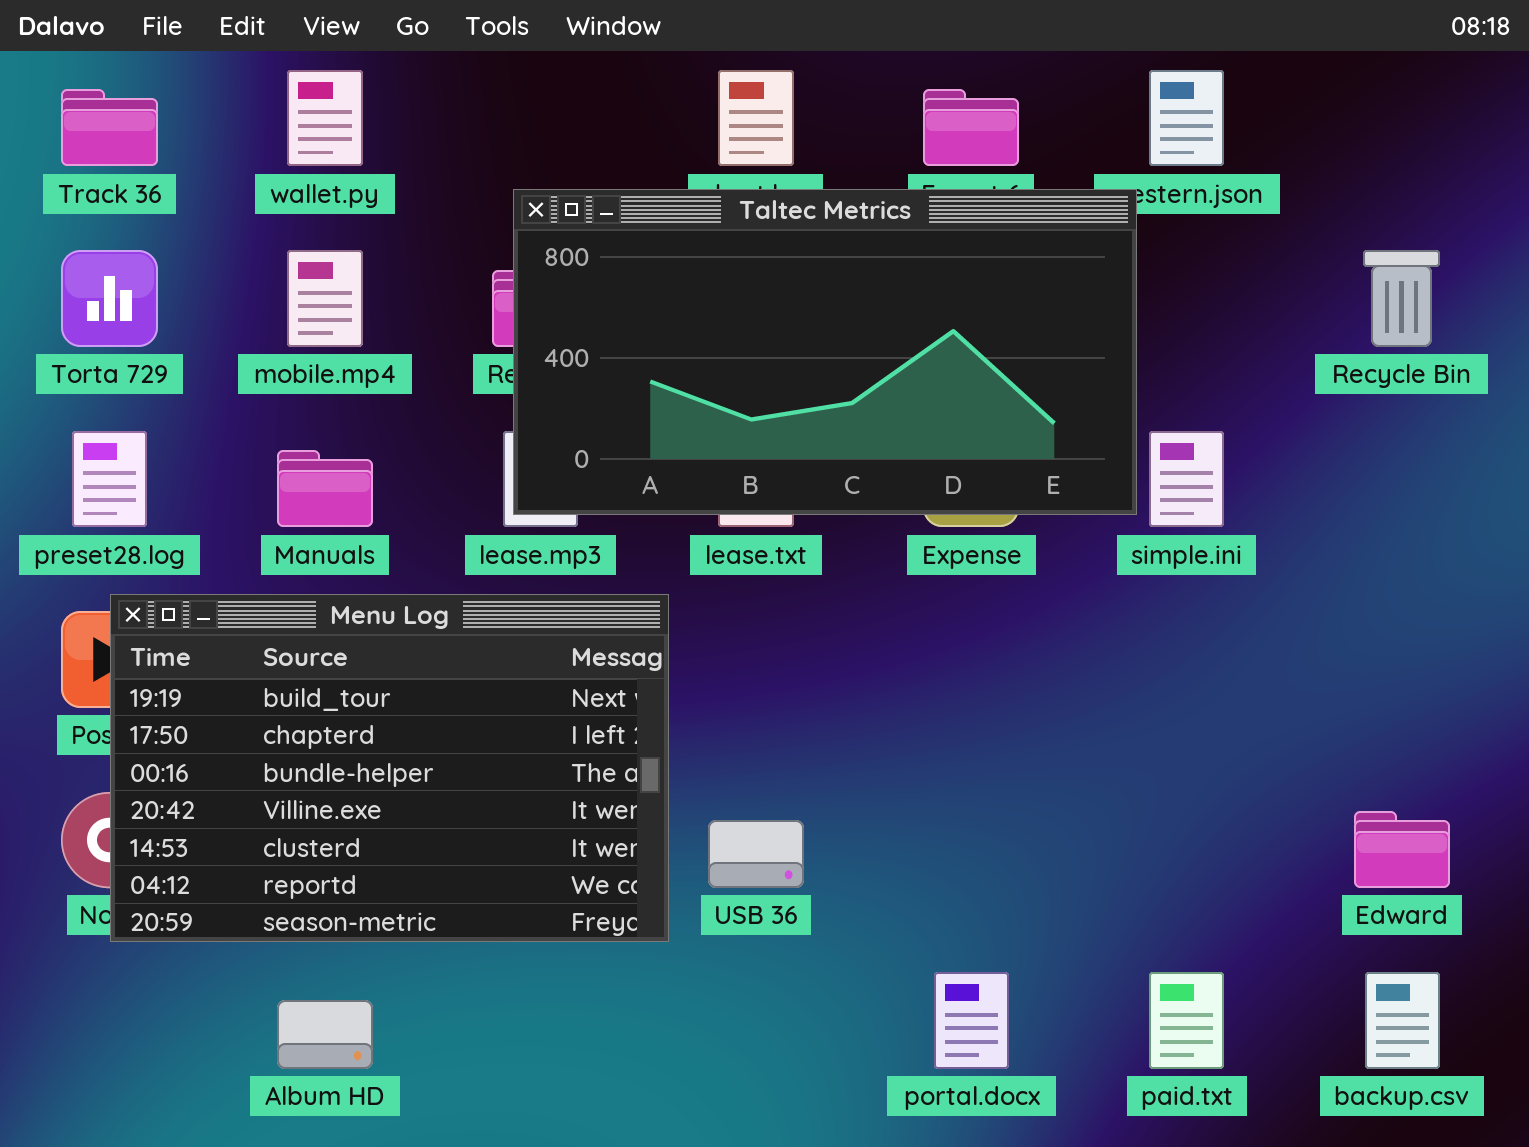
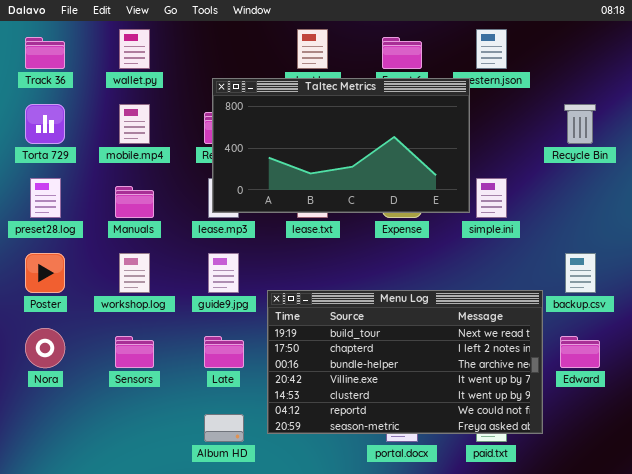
Menu Log: [110,594,669,942] -> [267,290,543,434], moved, resized
backup.csv: [1365,972,1440,1069] -> [565,253,596,293], moved
Album HD: [277,1000,373,1069] -> [204,414,244,442], moved

